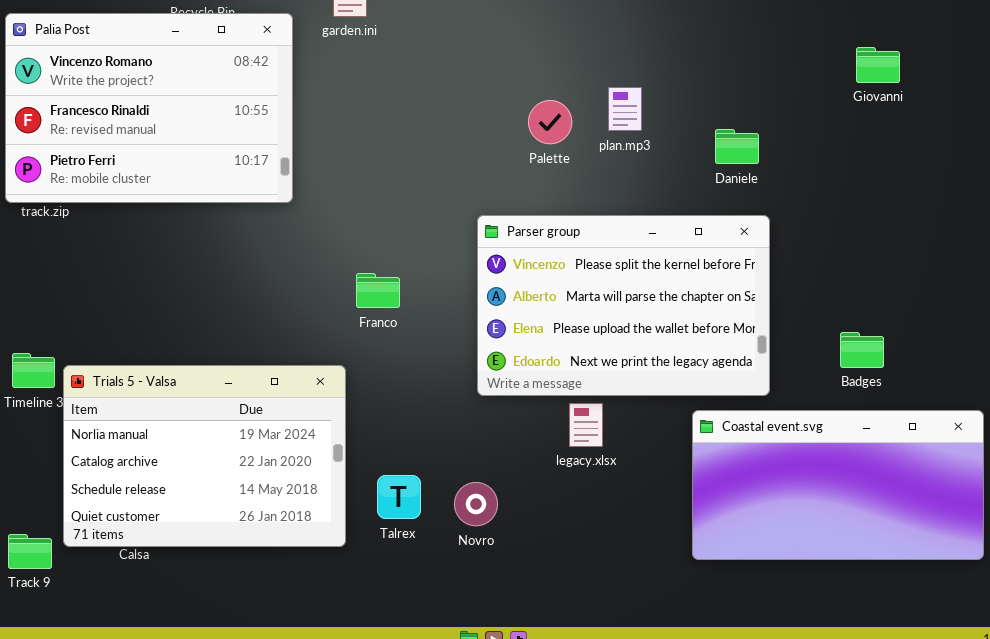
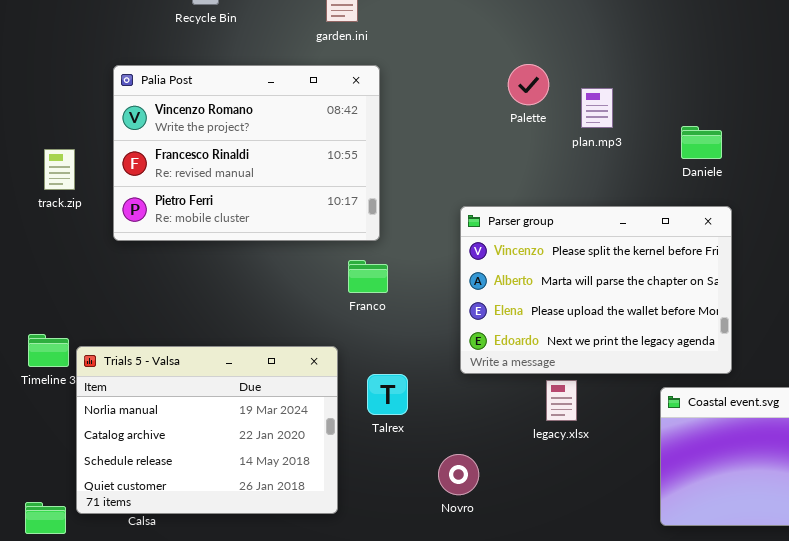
Palia Post: [5,13,293,203] -> [113,65,380,241], moved
Palette: [528,100,572,144] -> [508,64,549,105], moved
Talrex: [377,475,421,519] -> [367,374,408,415], moved

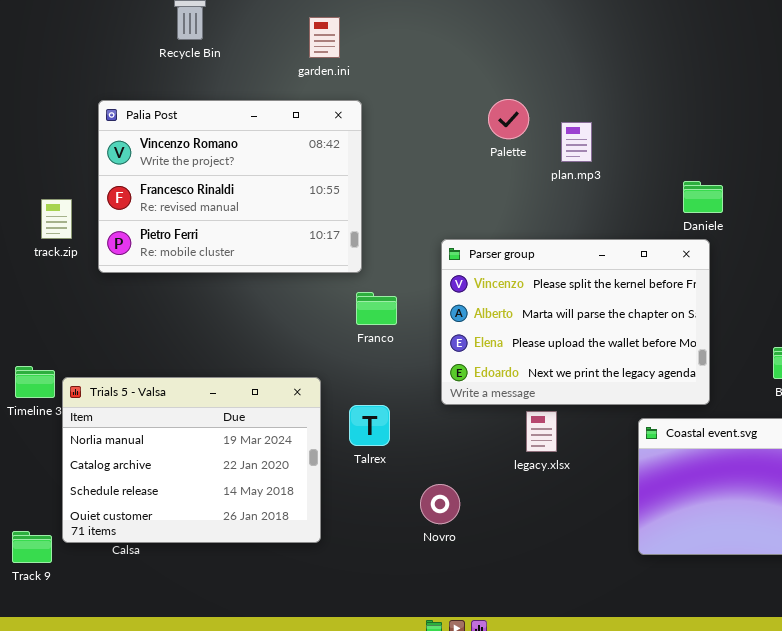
Daniele: [681,126,722,159] -> [683,181,723,213], moved
track.zip: [44,149,75,190] -> [41,199,72,239], moved
Franco: [348,260,388,293] -> [356,292,397,325], moved

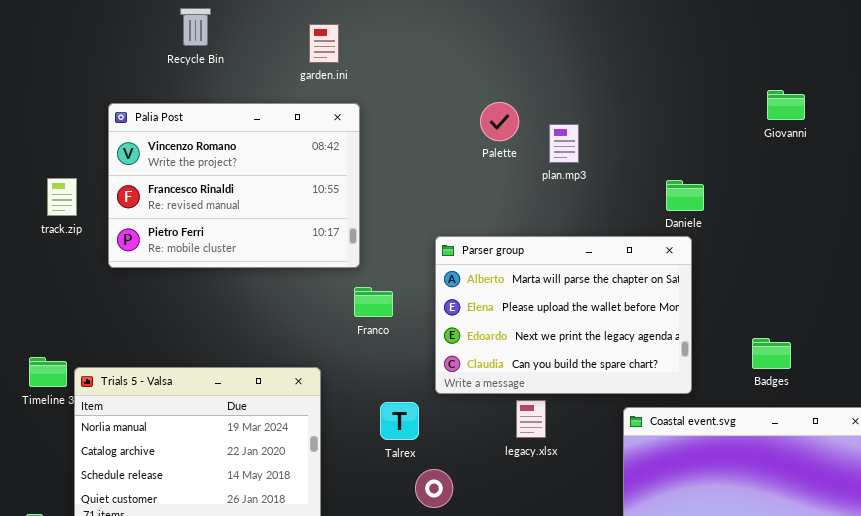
track.zip: [41,199,72,239] -> [47,178,77,216], moved
Parser group: [441,239,710,405] -> [435,236,692,394], scrolled down 1 row
Talrex: [349,405,390,446] -> [380,402,419,440], moved

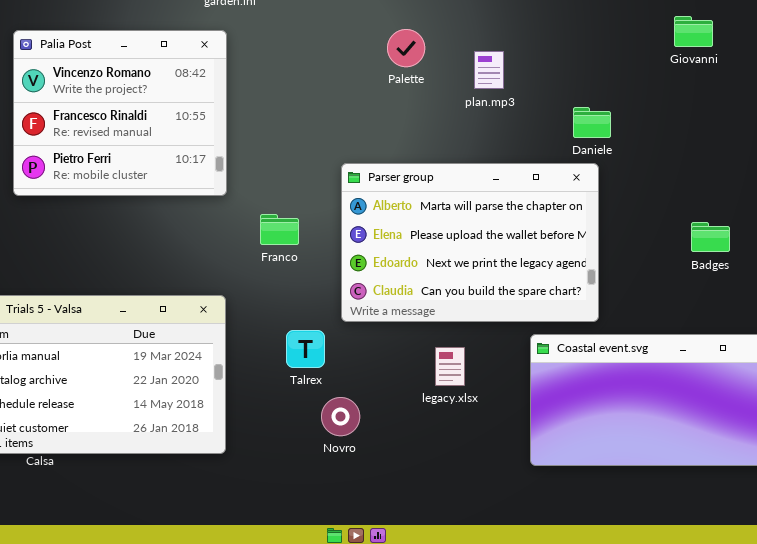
Palia Post: [108,103,360,268] -> [13,30,227,196], resized
plan.mp3: [549,124,579,163] -> [474,51,504,89], moved
Badges: [752,338,791,369] -> [691,222,730,252], moved
legacy.xlsx: [516,400,546,438] -> [435,347,465,386], moved

